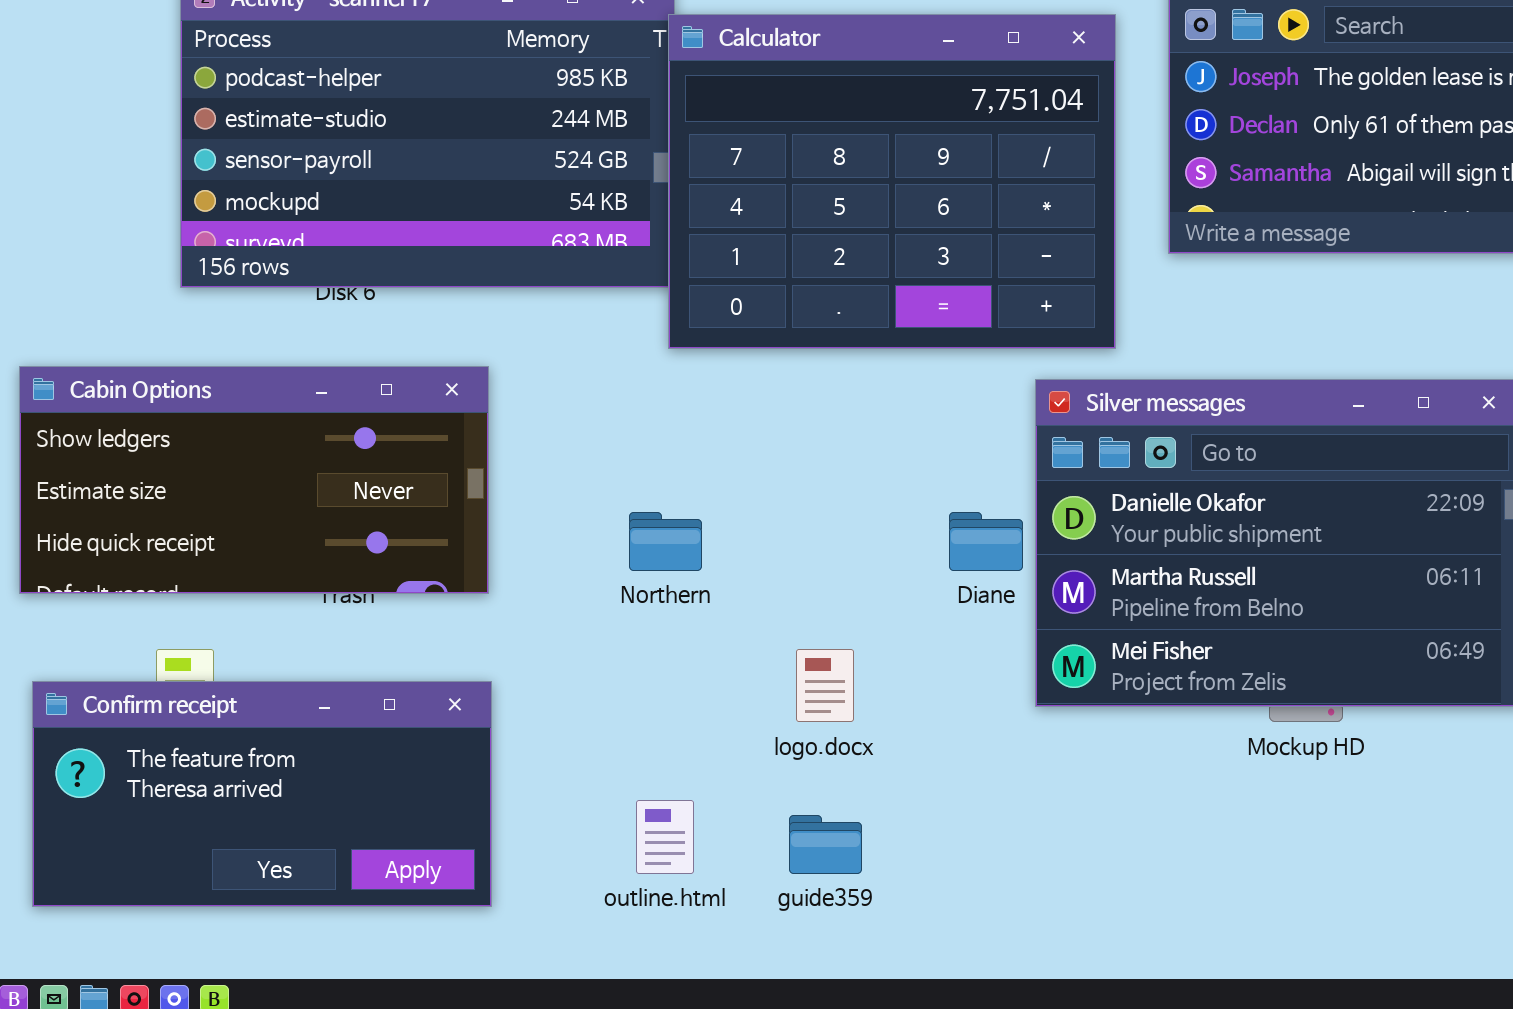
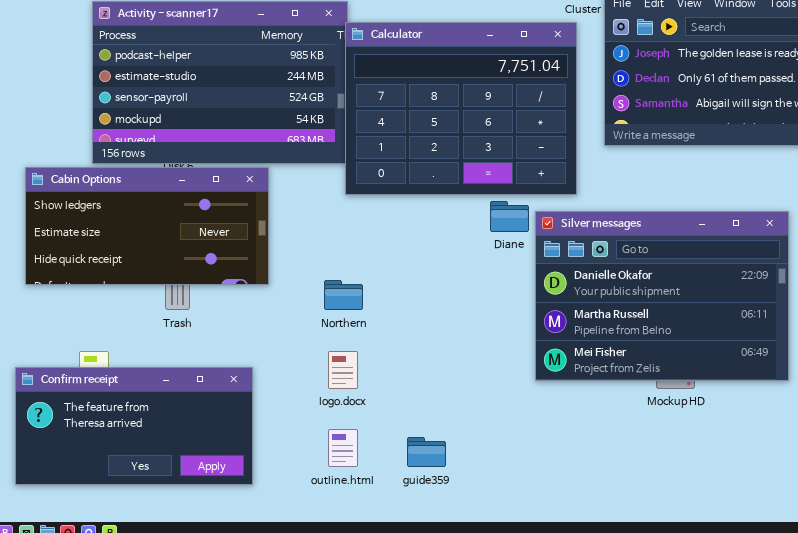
Cabin Options: [19,366,489,594] -> [25,167,269,285], moved
Diane: [949,512,1023,571] -> [490,201,529,232], moved
logo.docx: [796,649,854,722] -> [328,351,358,389], moved

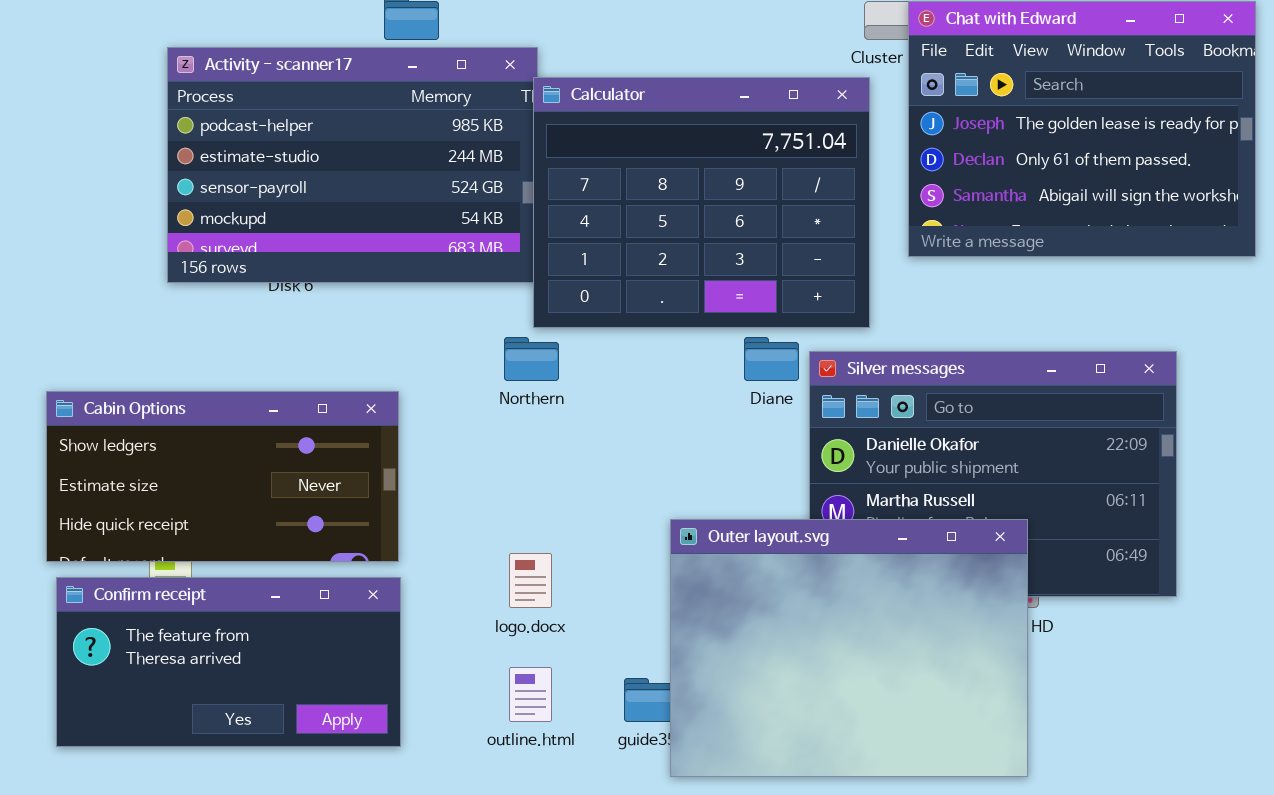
Cabin Options: [25,167,269,285] -> [46,391,399,562], moved
Northern: [324,280,363,310] -> [504,337,559,381], moved
Outer layout.svg: none -> [670,519,1028,777], opened

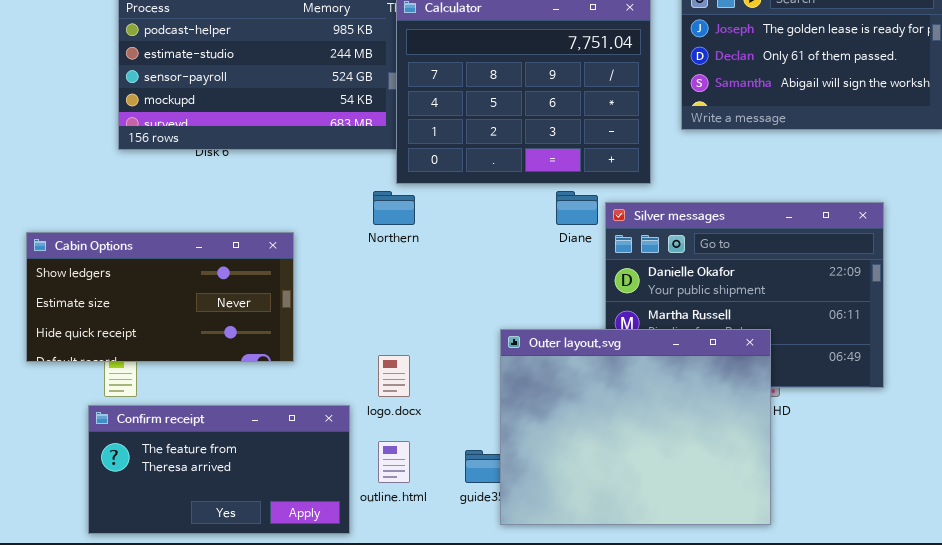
Confirm receipt: [56,577,401,747] -> [88,405,350,534], moved

